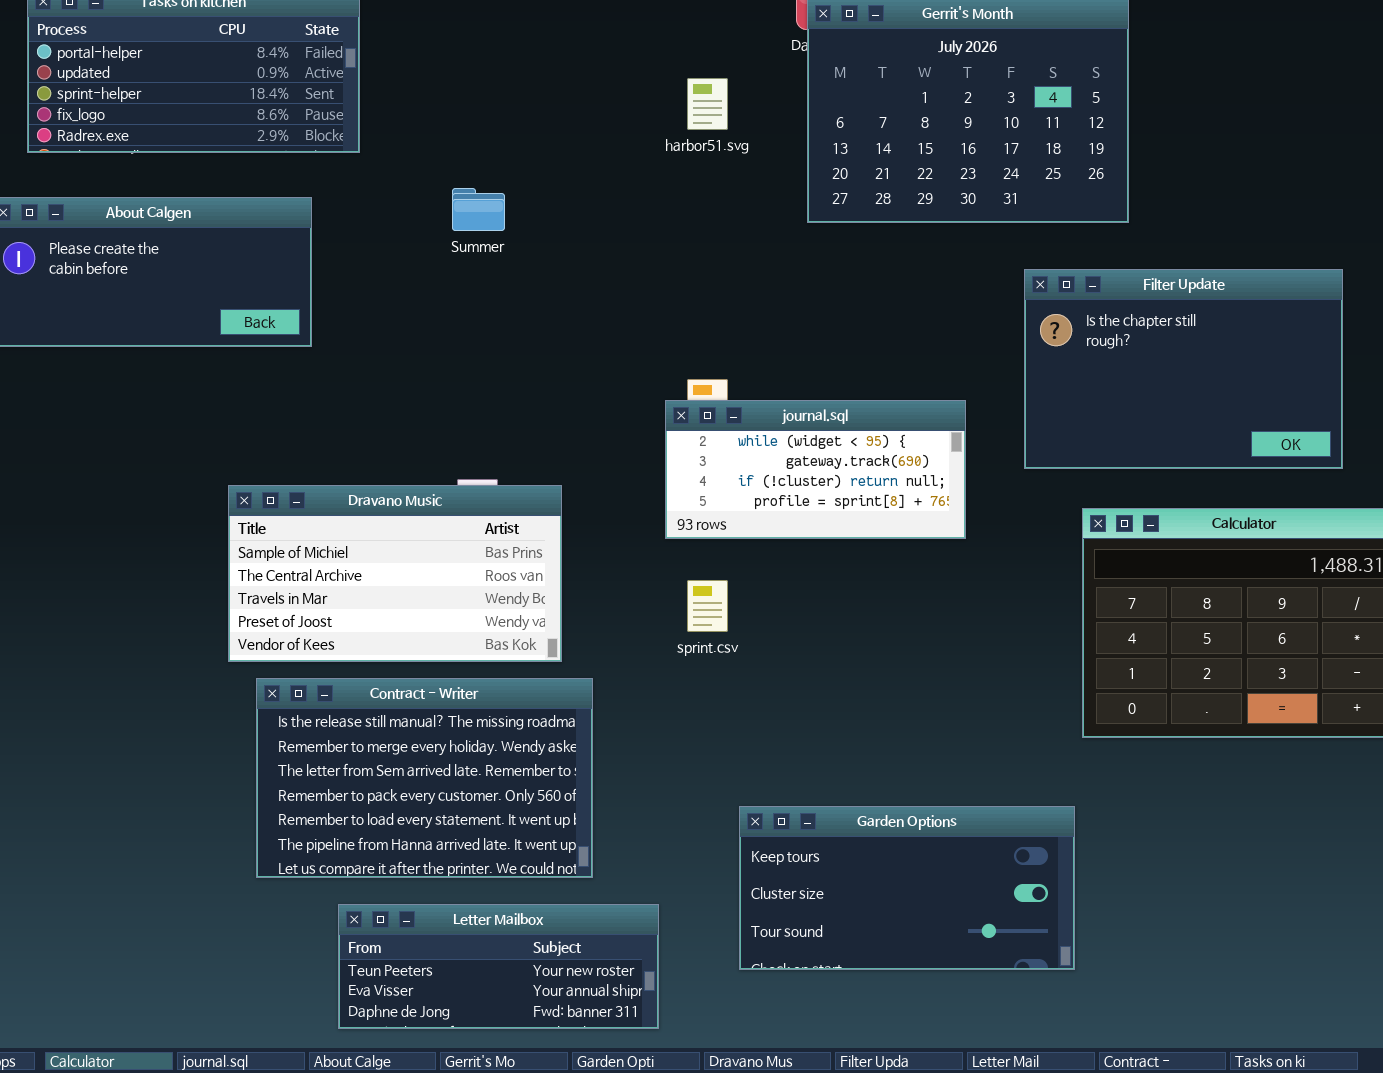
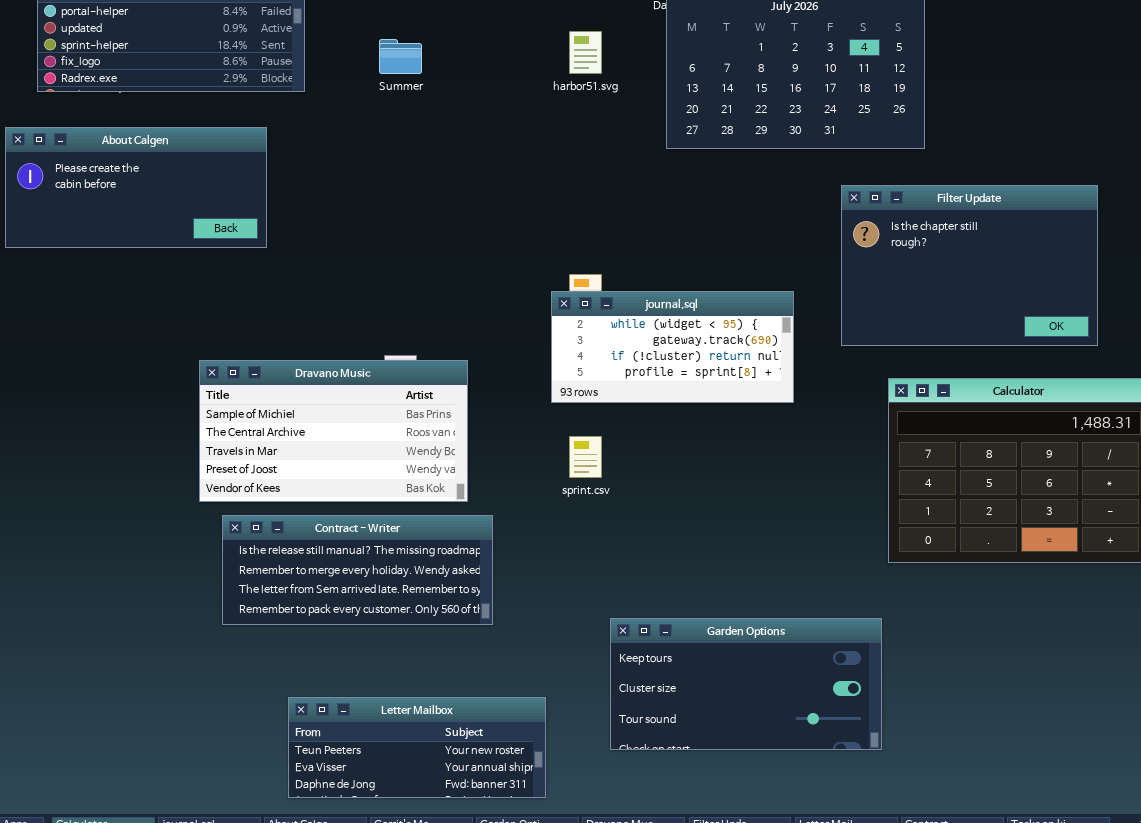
Summer: [452,188,505,231] -> [379,39,422,74], moved
Contract - Writer: [256,678,593,878] -> [222,515,493,625], resized

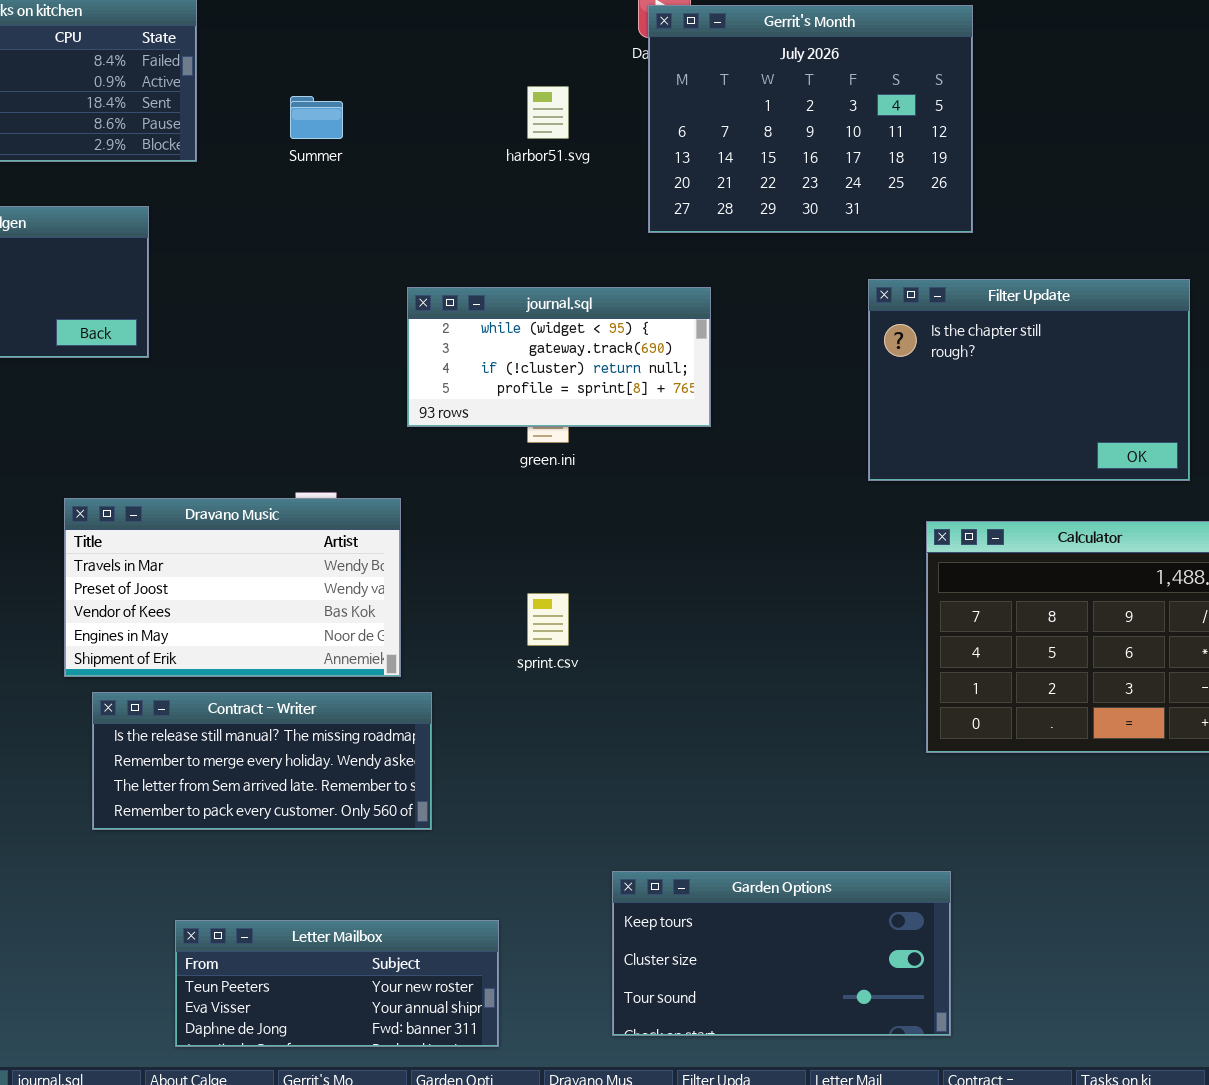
journal.sql: [551,291,794,403] -> [407,287,711,427], moved
Dravano Music: [199,360,468,502] -> [64,498,401,677], scrolled down 2 rows
Garden Options: [610,618,882,750] -> [612,871,951,1036], moved

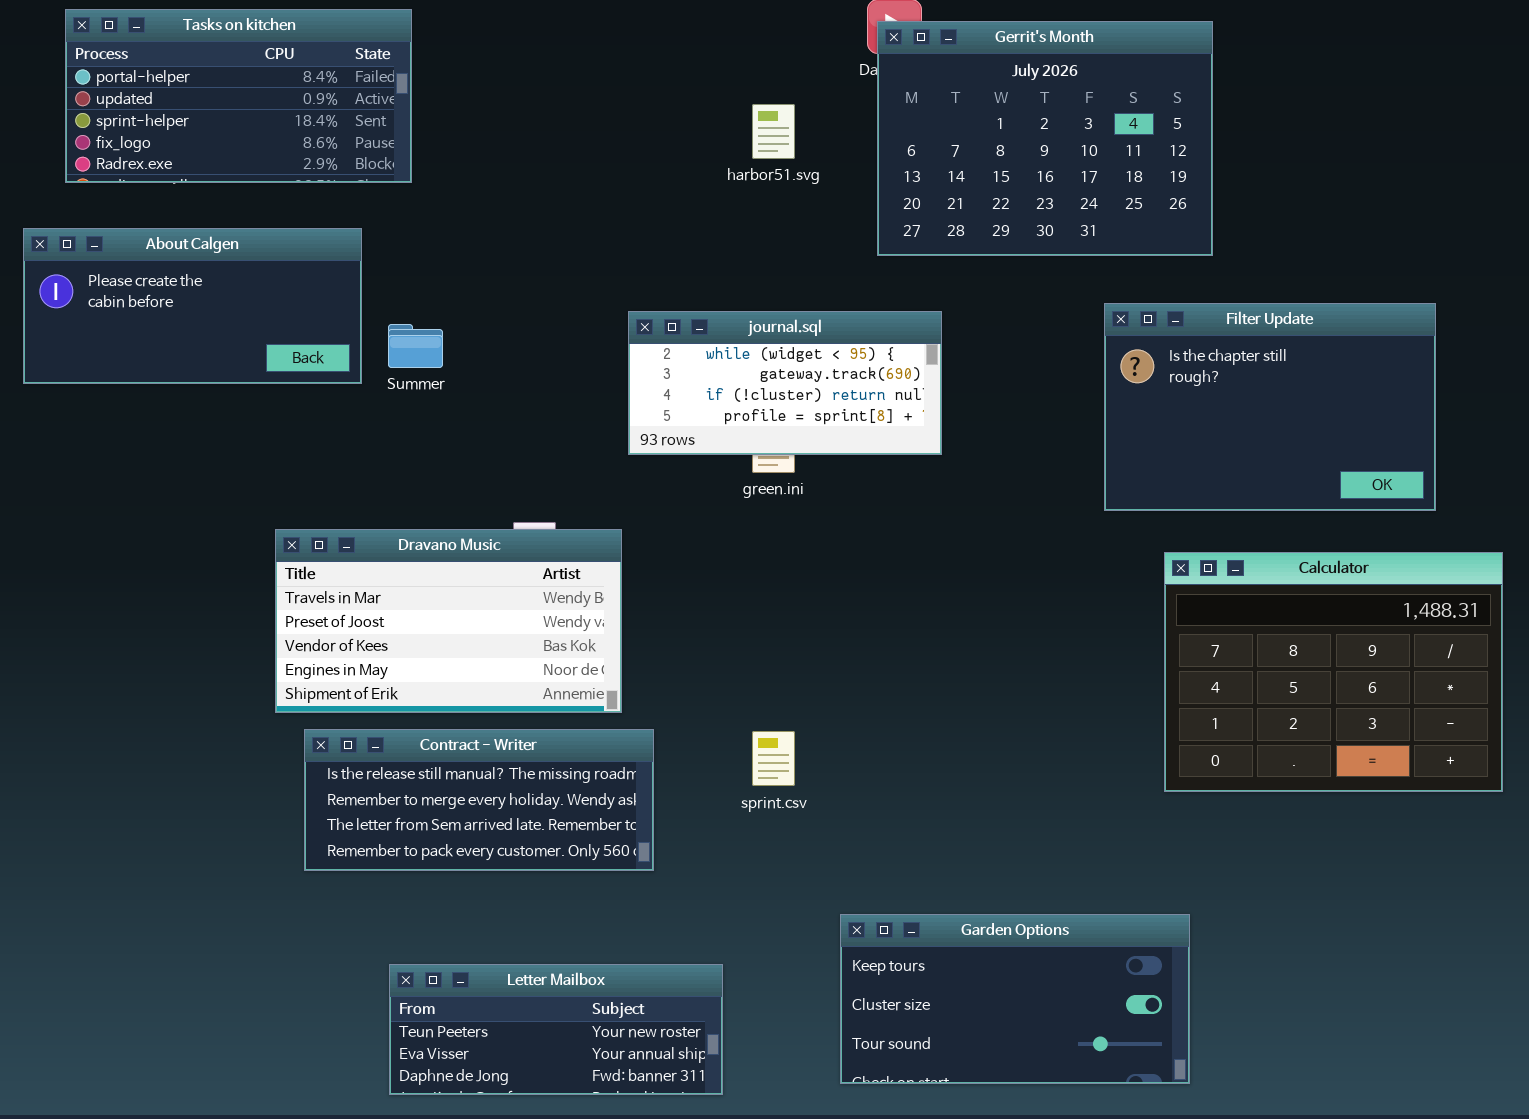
Summer: [290,96,343,139] -> [388,324,443,368], moved
sprint.csv: [527,593,569,646] -> [752,731,795,786], moved

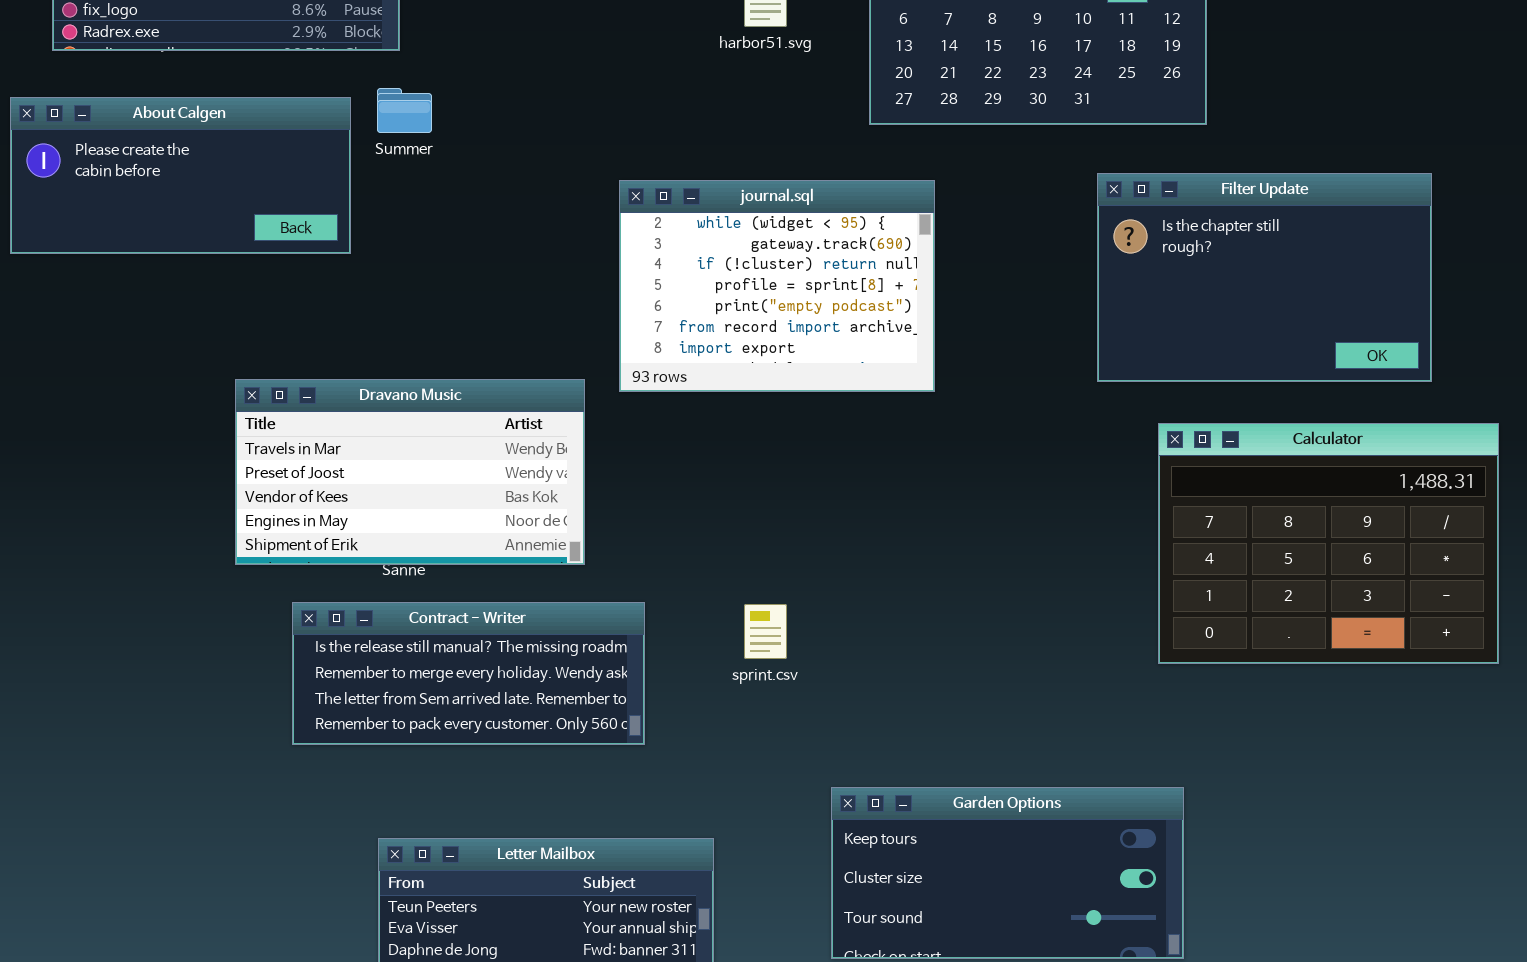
journal.sql: [628,311,942,455] -> [619,180,935,392], resized
Summer: [388,324,443,368] -> [377,88,432,133], moved
Dravano Music: [275,529,622,713] -> [235,379,585,565], moved

